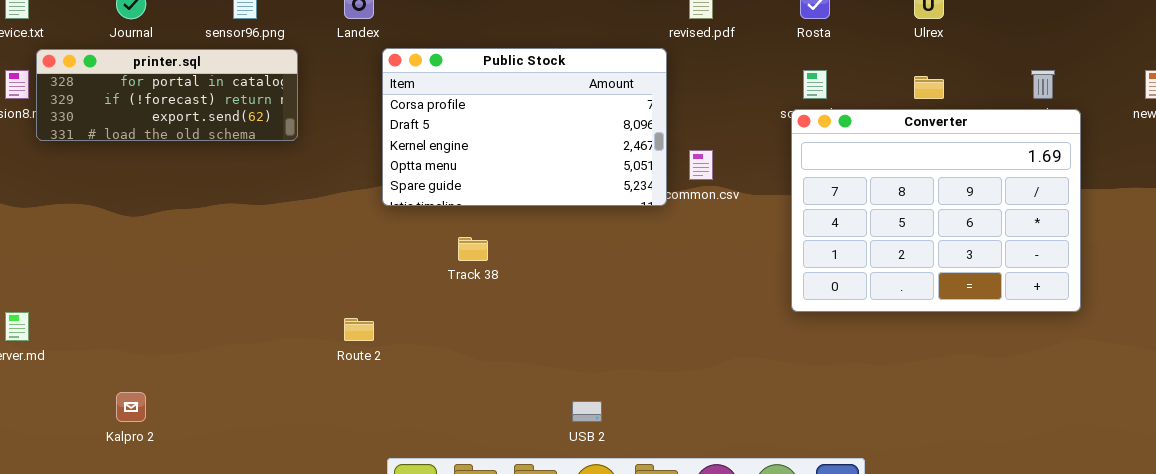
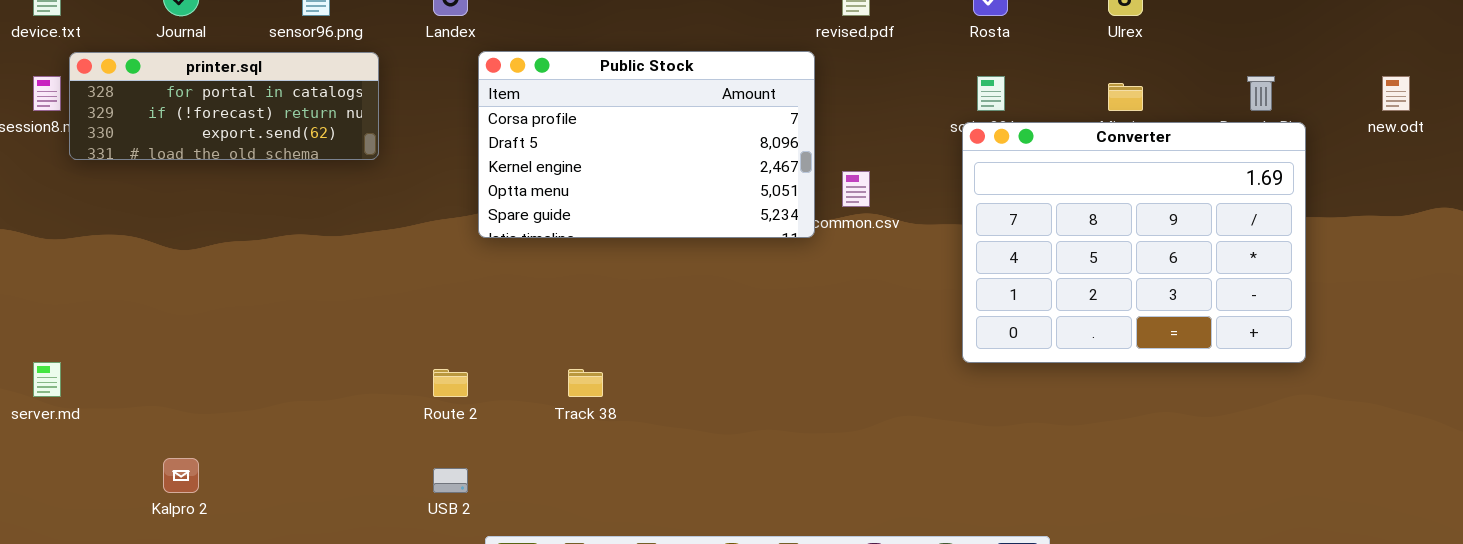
Track 38: [458,237,488,261] -> [568,369,603,397], moved
USB 2: [572,401,602,422] -> [433,468,468,493], moved

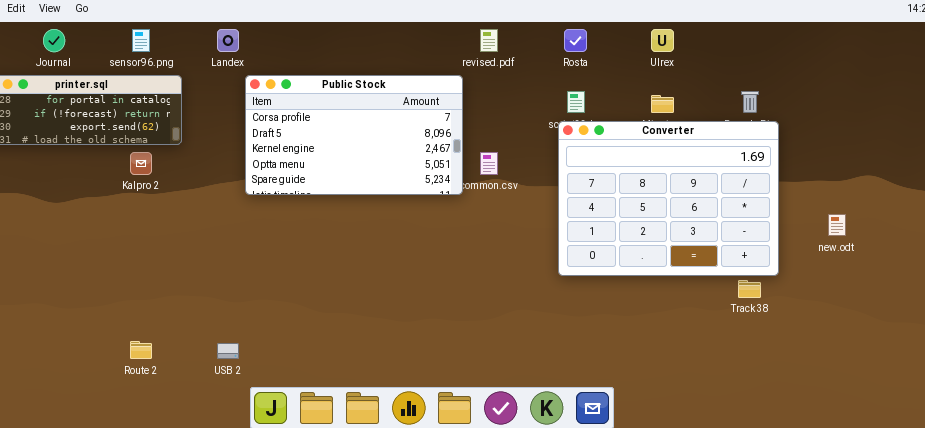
new.odt: [1382,76,1410,111] -> [828,214,846,236], moved
Route 2: [433,369,468,397] -> [130,341,152,359], moved
Track 38: [568,369,603,397] -> [738,280,761,298], moved
Kalpro 2: [163,458,199,493] -> [130,152,152,175], moved

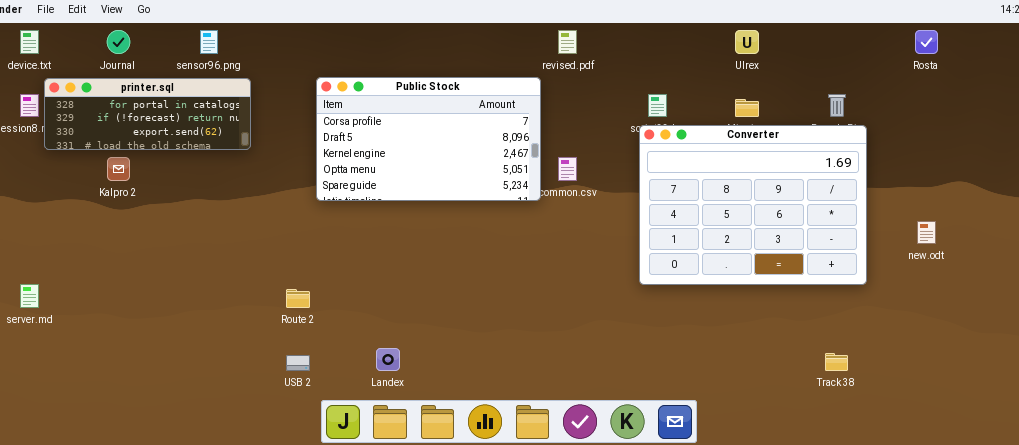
Landex: [217,29,239,52] -> [376,348,400,371], moved
Rosta: [564,29,587,52] -> [915,30,938,54], moved
Kalpro 2: [130,152,152,175] -> [107,157,130,181], moved
Track 38: [738,280,761,298] -> [825,353,848,371], moved
Route 2: [130,341,152,359] -> [286,289,310,308], moved

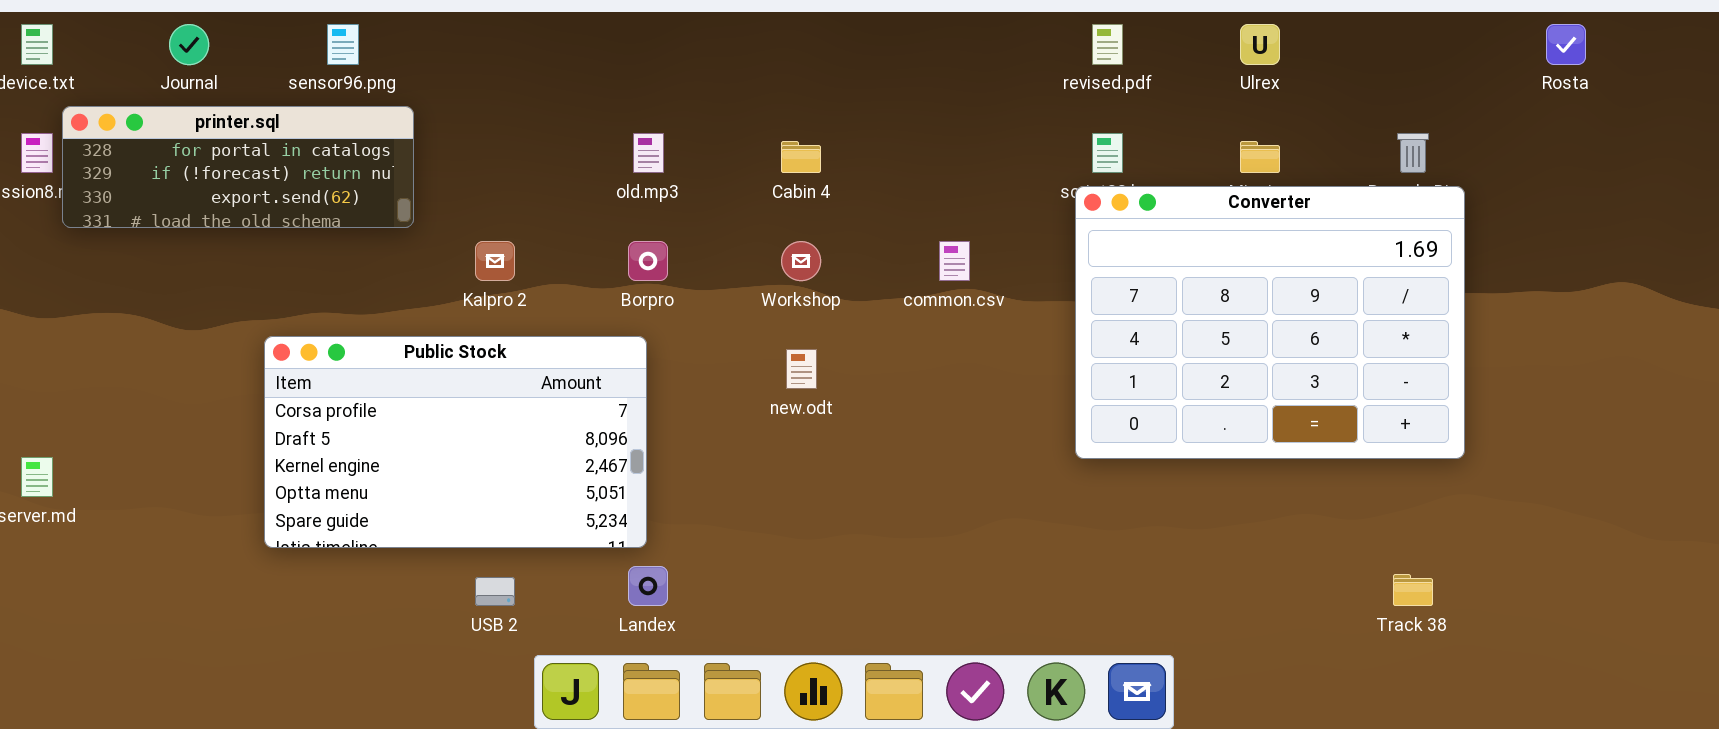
revised.pdf: [558,30,577,54] -> [1092,24,1123,65], moved
Public Stock: [316,77,541,201] -> [264,336,647,548], moved
Kalpro 2: [107,157,130,181] -> [475,241,515,281], moved
new.odt: [917,221,936,244] -> [786,349,817,389], moved

